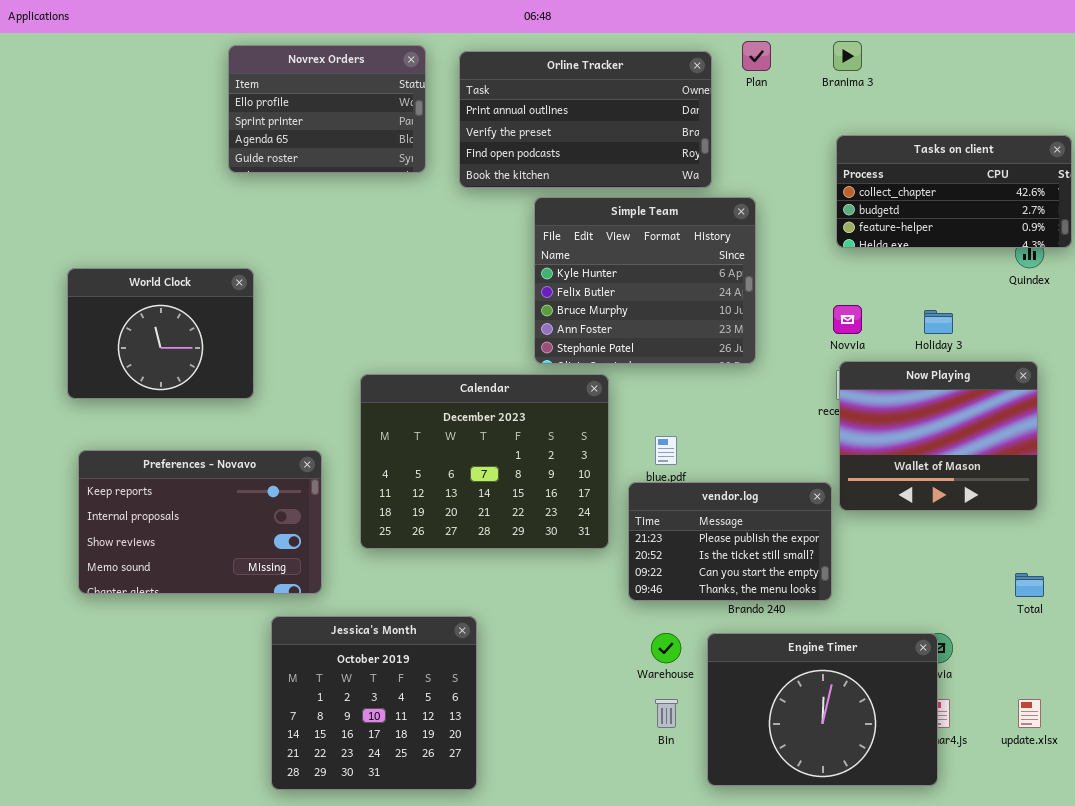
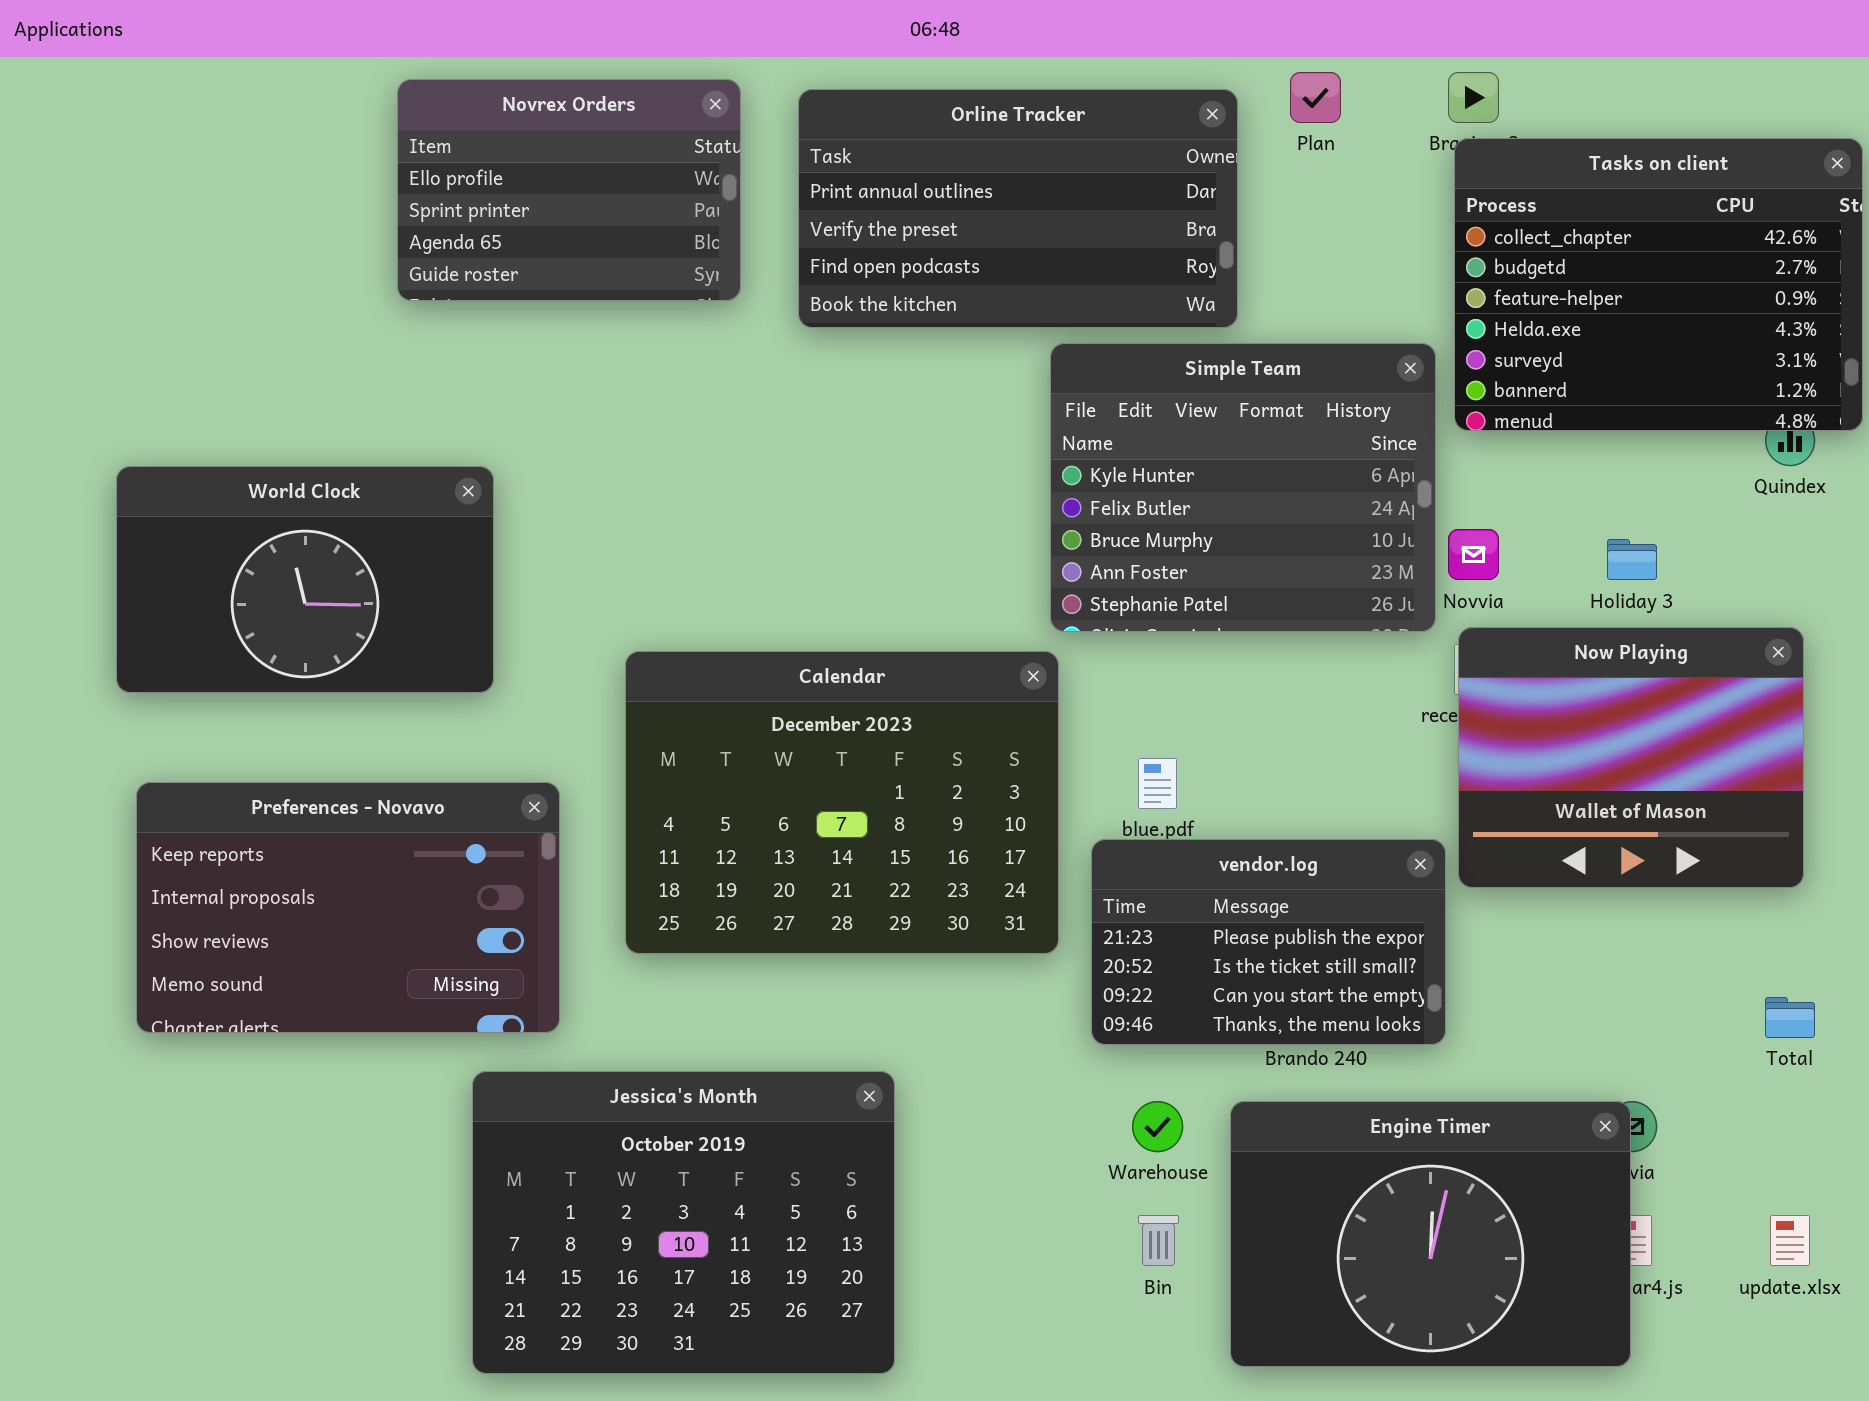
Tasks on client: [836,135,1072,248] -> [1454,138,1863,431], resized
Simple Team: [534,197,756,364] -> [1050,343,1436,632], moved
World Clock: [67,268,254,399] -> [116,466,494,693], resized
Jessica's Month: [271,616,477,790] -> [472,1071,895,1374], resized

